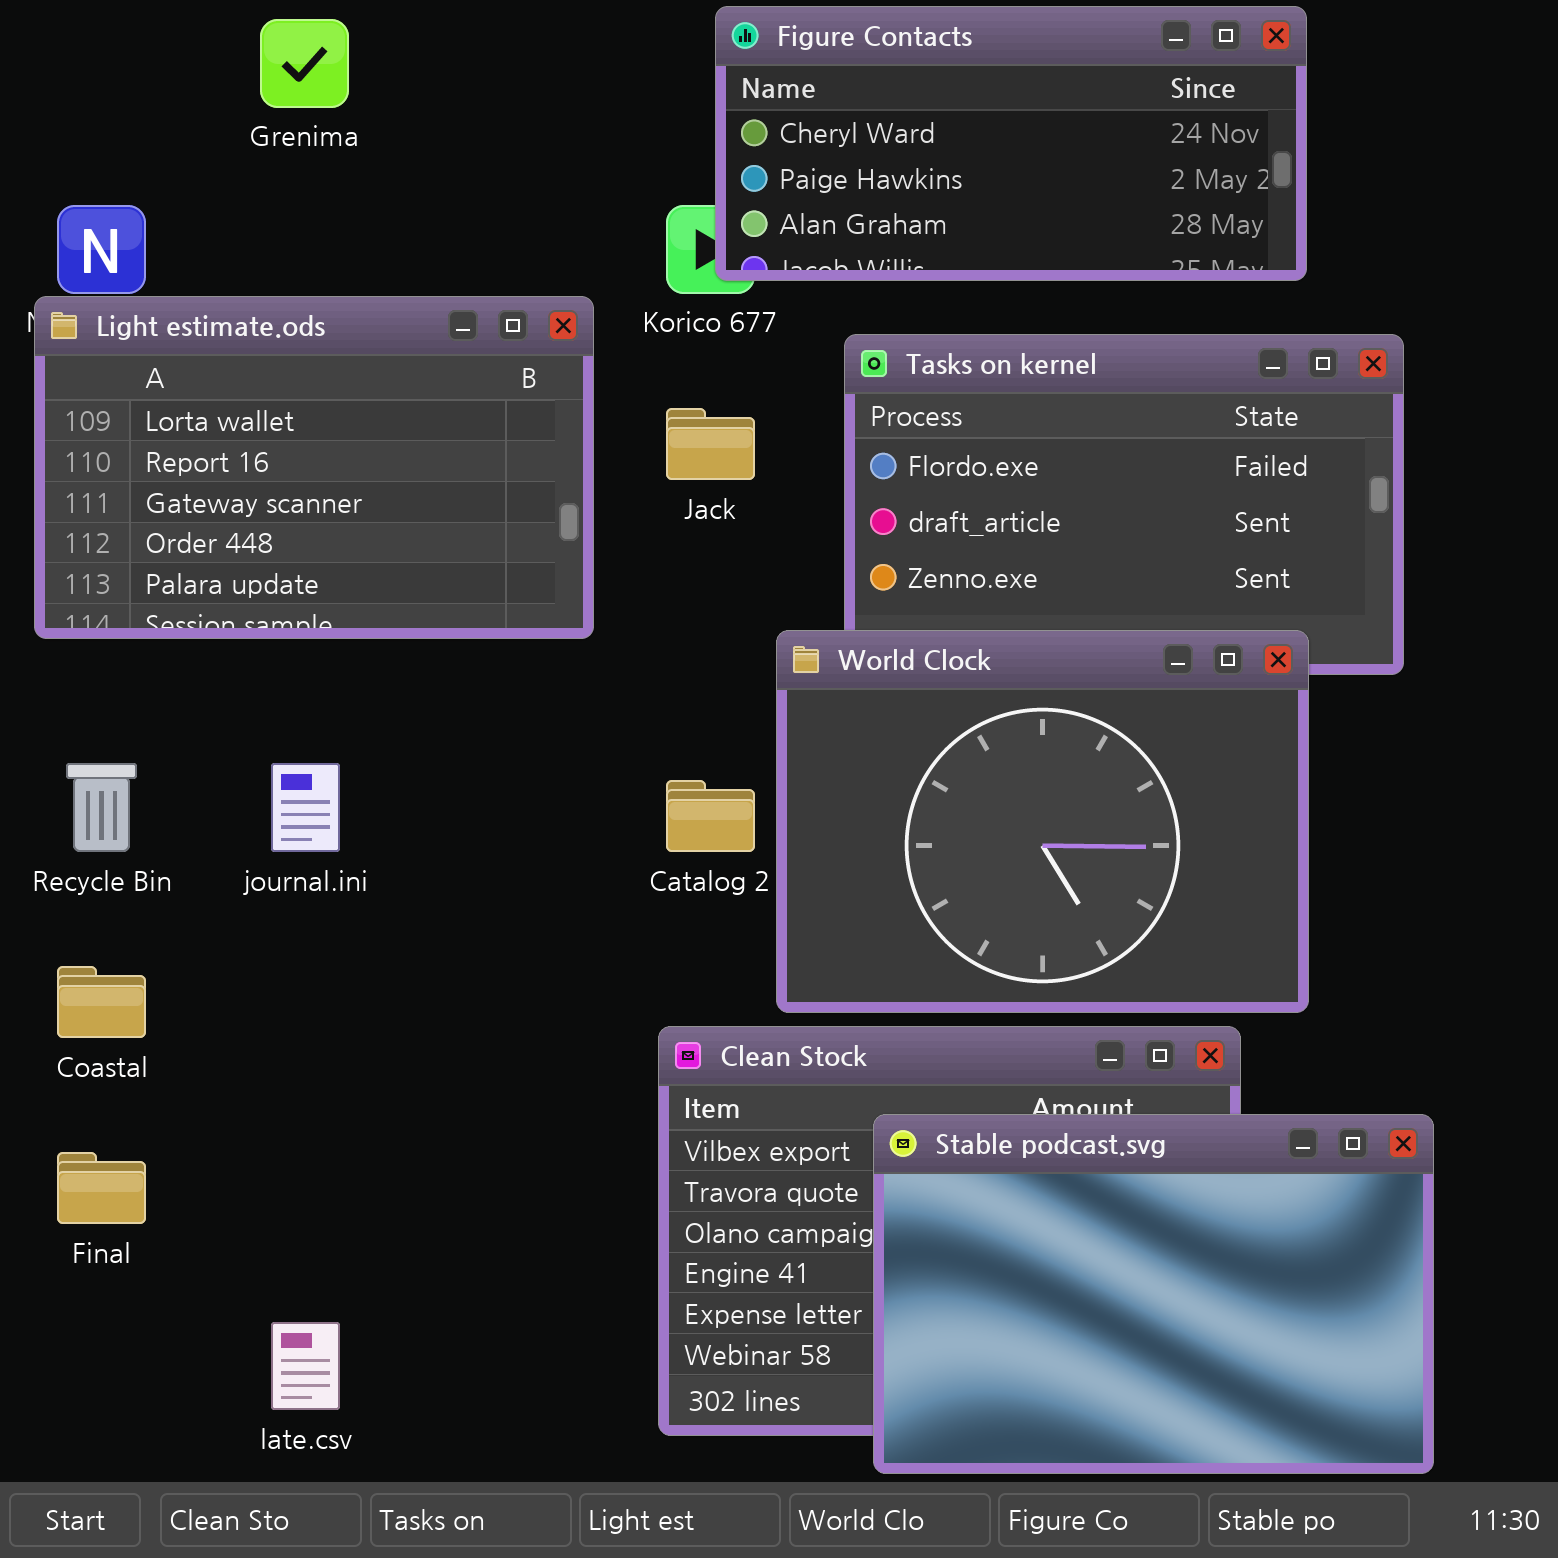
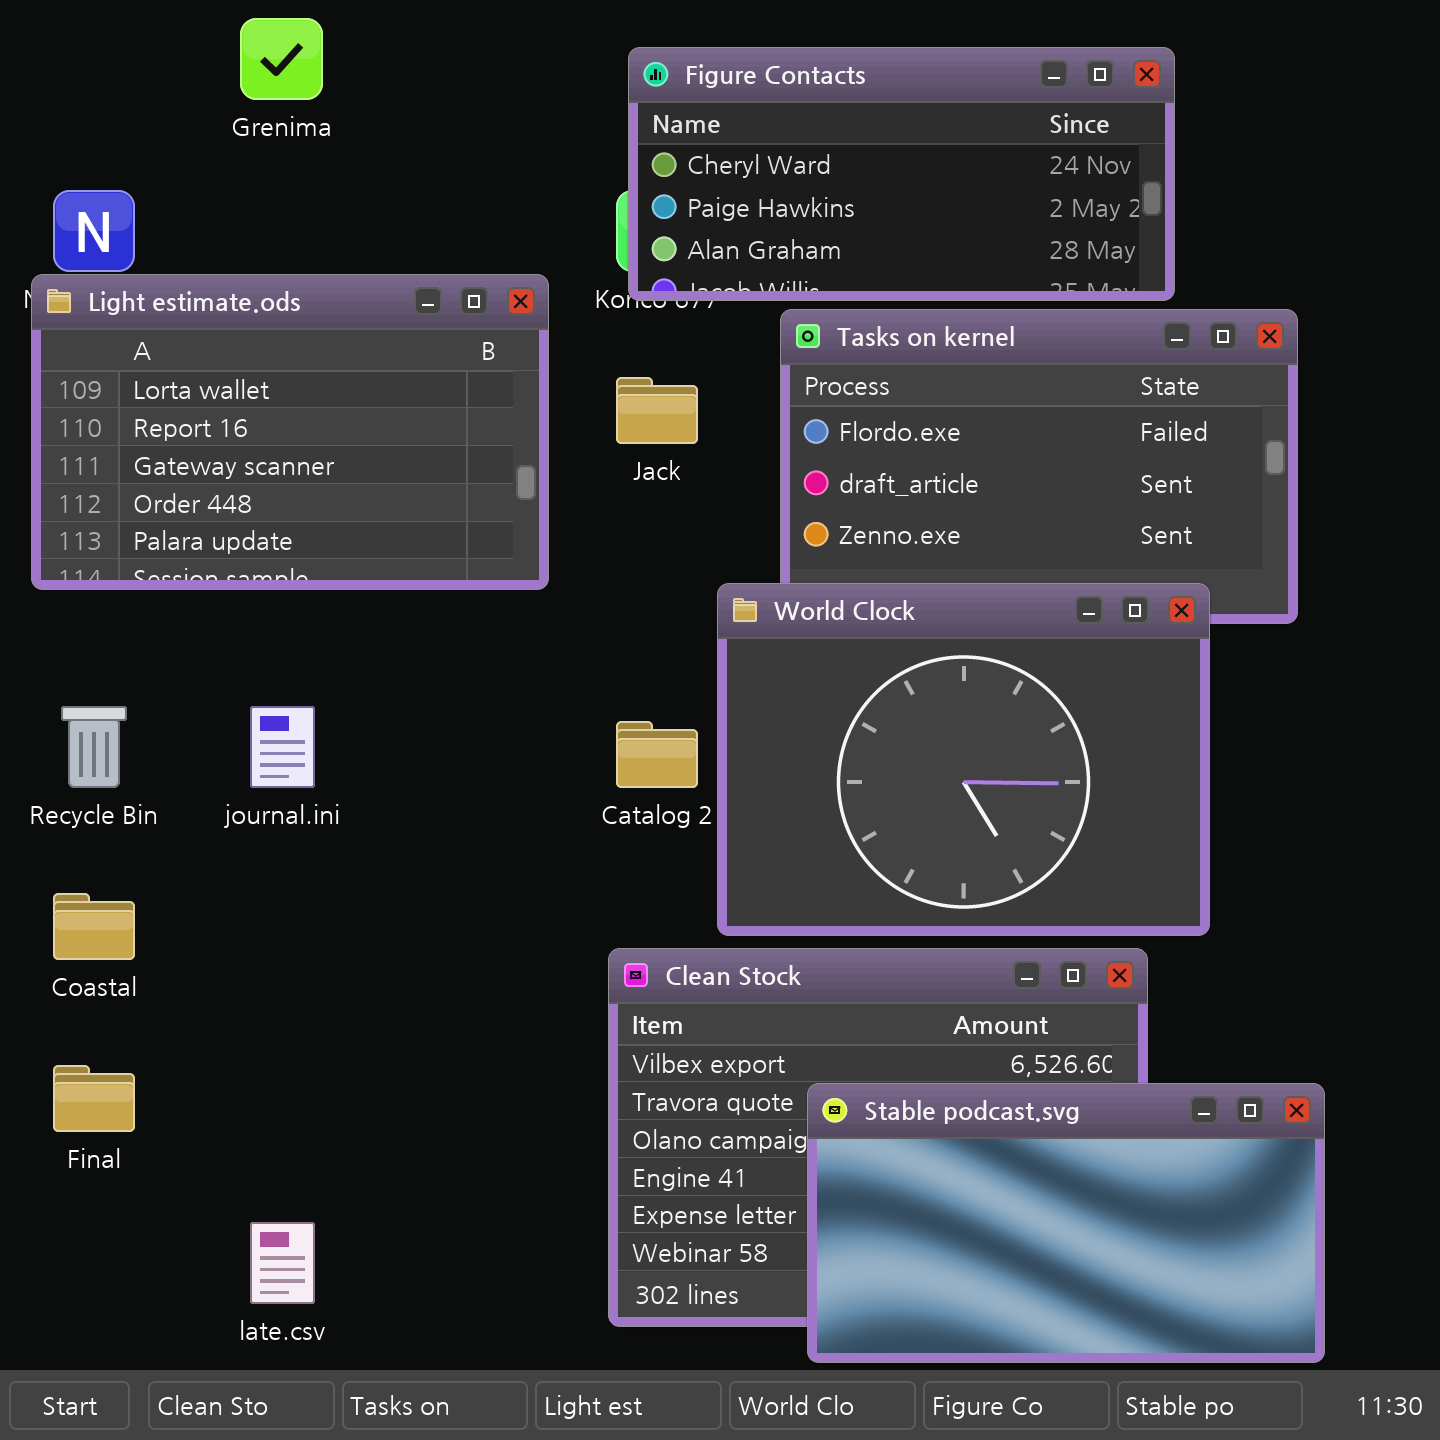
Figure Contacts: [715,6,1307,281] -> [628,47,1175,301], moved
Stable podcast.svg: [873,1114,1434,1474] -> [807,1083,1325,1363], resized

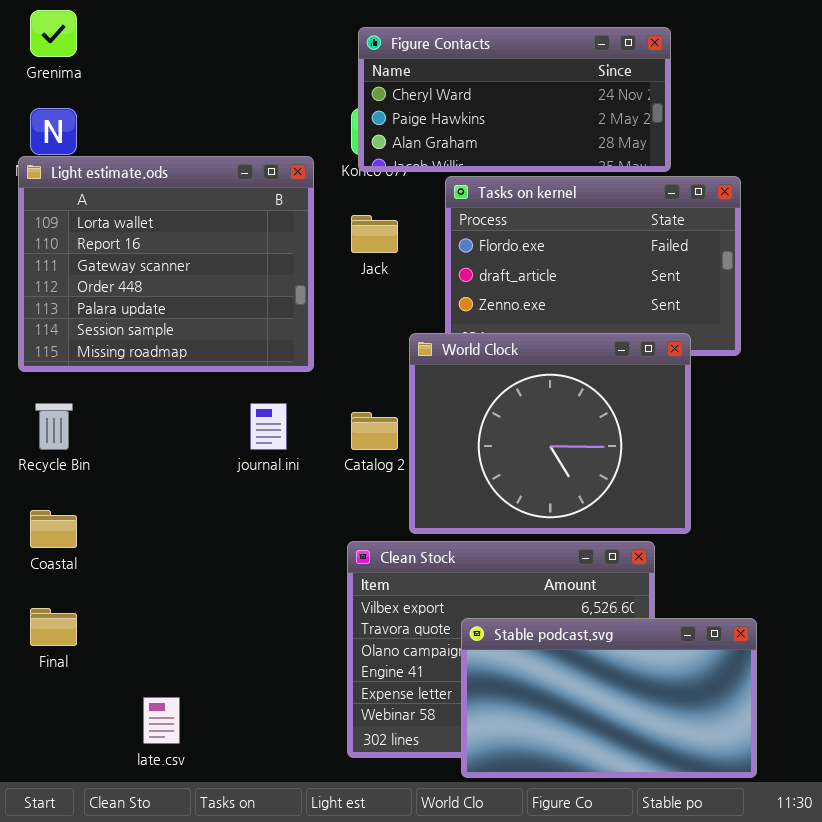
Grenima: [240,18,323,100] -> [30,10,77,57], moved
Light estimate.ods: [31,274,549,590] -> [18,156,314,372], resized
journal.ini: [250,706,315,788] -> [250,403,287,450], moved

